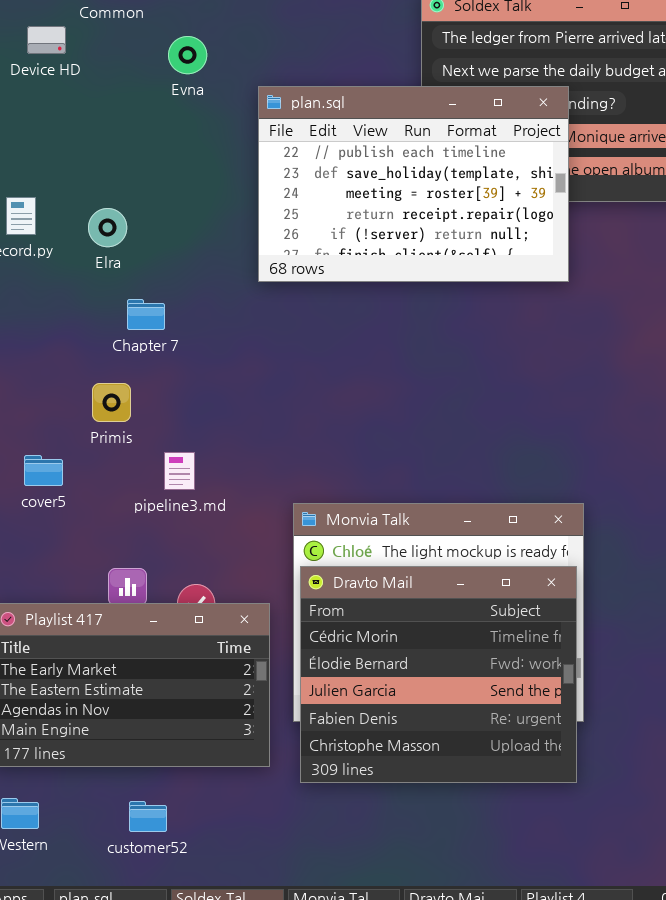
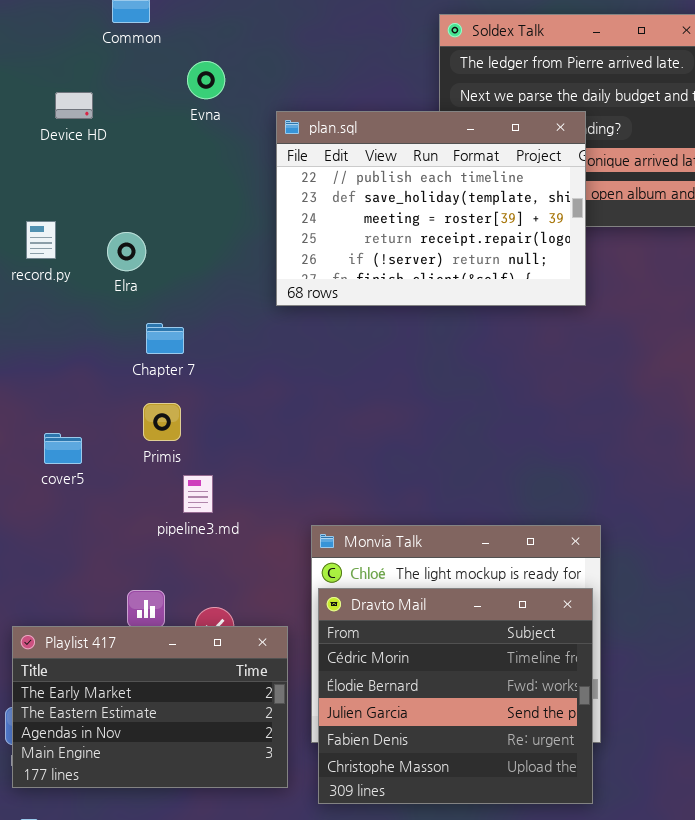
Device HD: [27,26,66,54] -> [55,92,93,119], moved
Primis: [92,383,131,422] -> [143,403,181,441], moved
cover5: [24,455,63,486] -> [44,433,82,464], moved

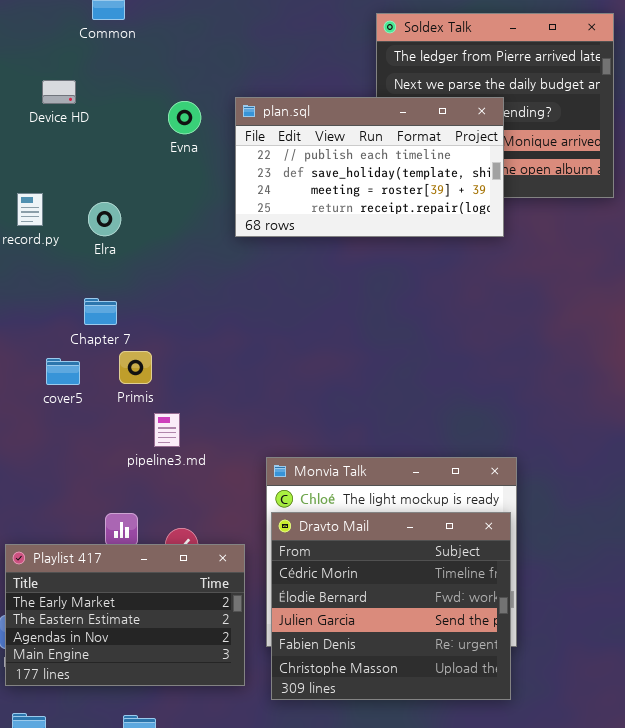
Evna: [187,61,225,99] -> [168,101,201,134], moved
plan.sql: [276,111,586,306] -> [235,97,504,237], resized
Chapter 7: [146,323,184,354] -> [84,298,117,325], moved
cover5: [44,433,82,464] -> [46,358,80,385], moved

